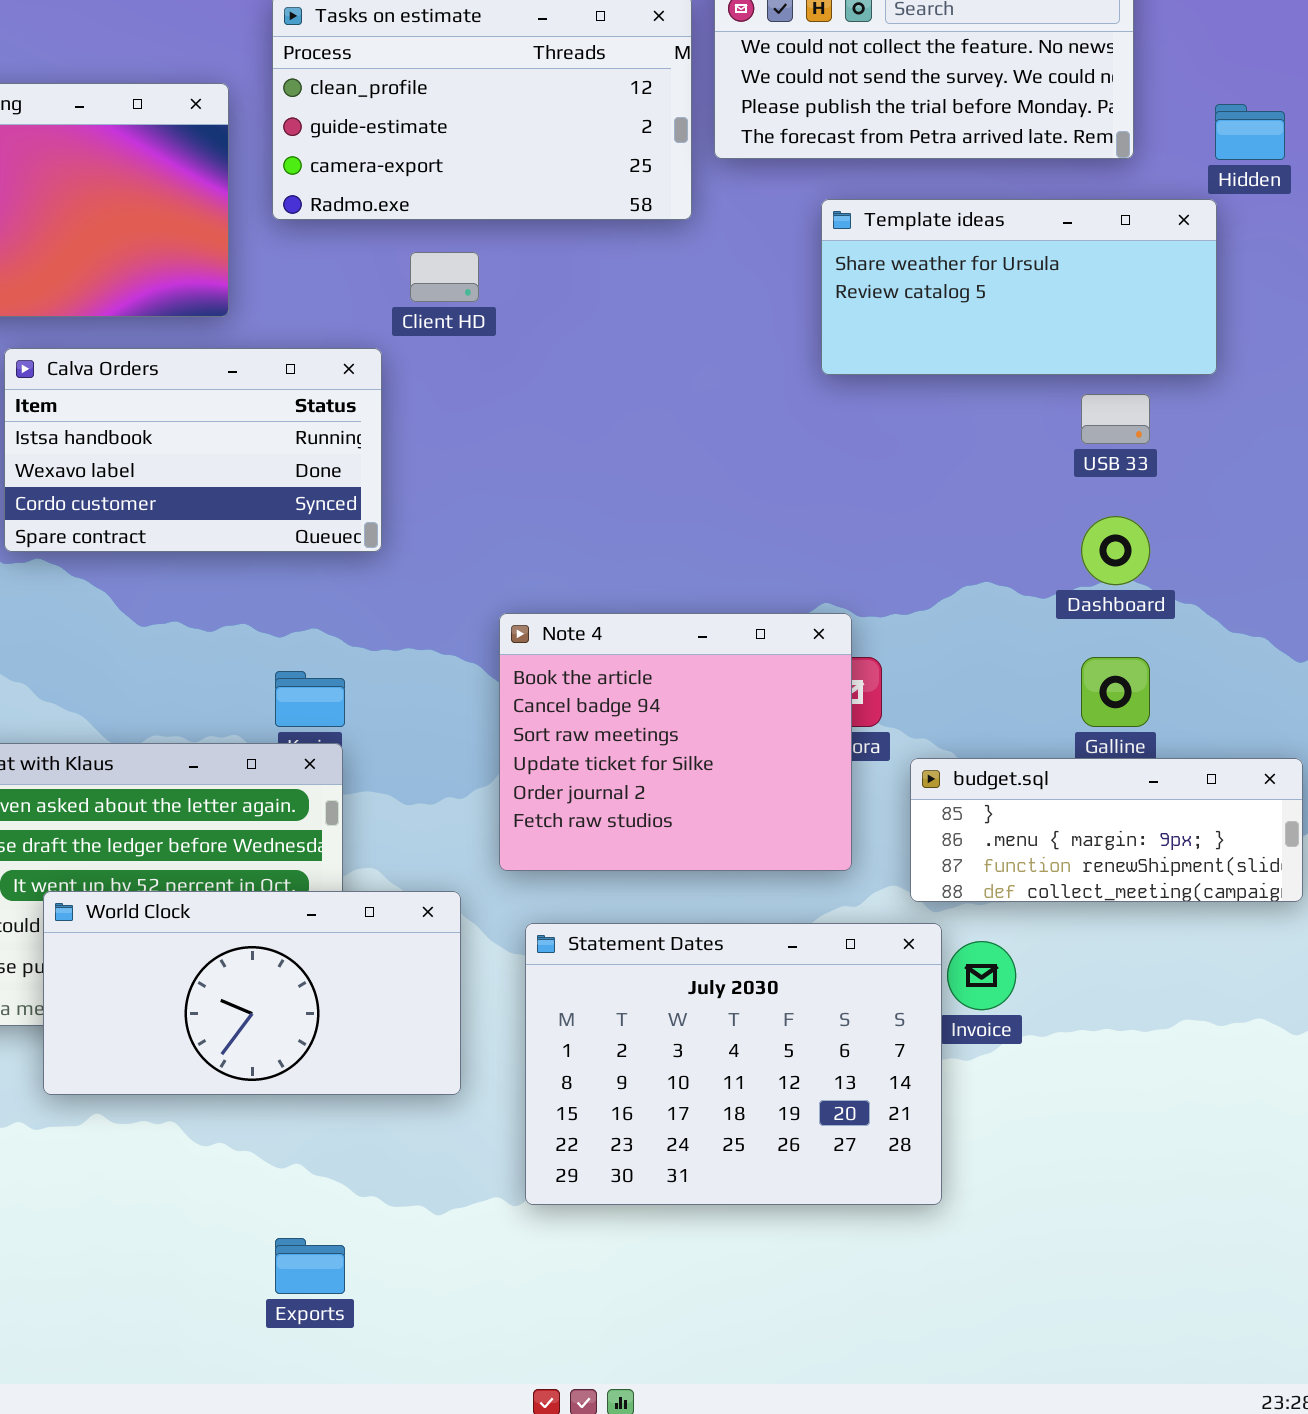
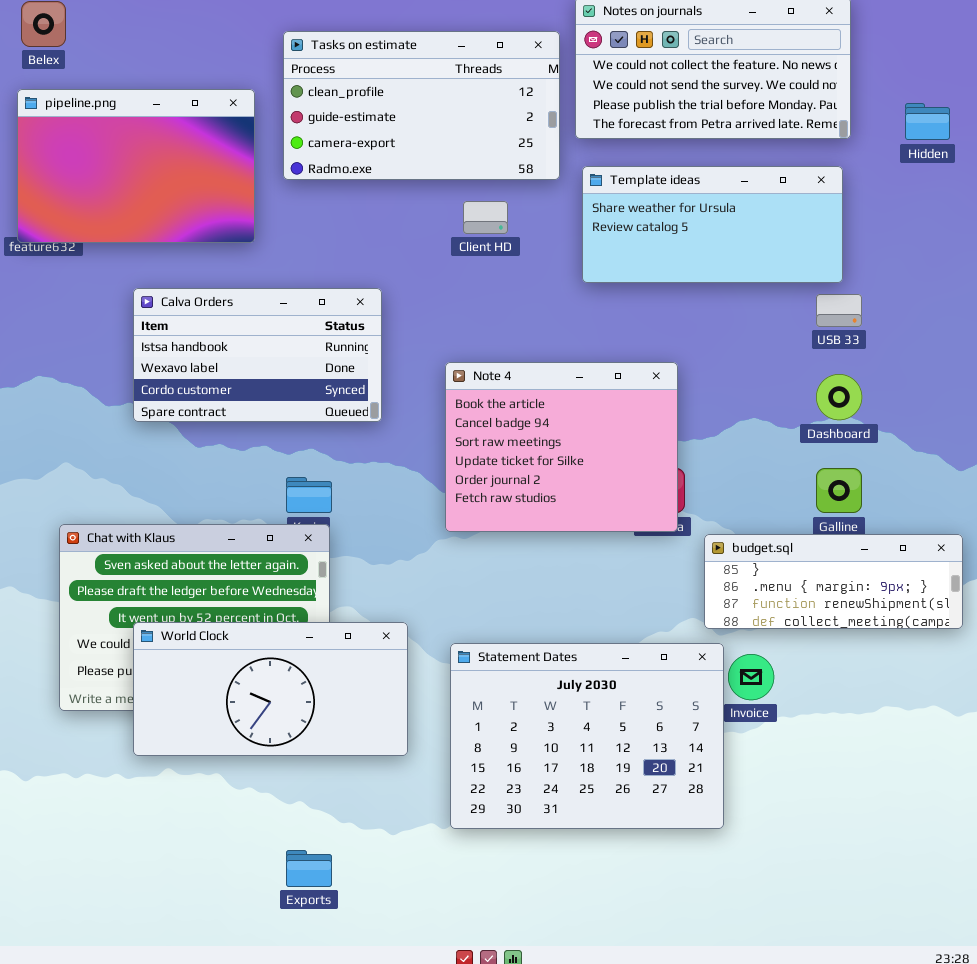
Template ideas: [821,199,1217,375] -> [582,166,843,283], moved
Client HD: [410,252,479,302] -> [463,201,508,234], moved
Calva Orders: [4,348,382,552] -> [133,288,382,422], moved
Note 4: [499,613,852,871] -> [445,362,678,532], moved

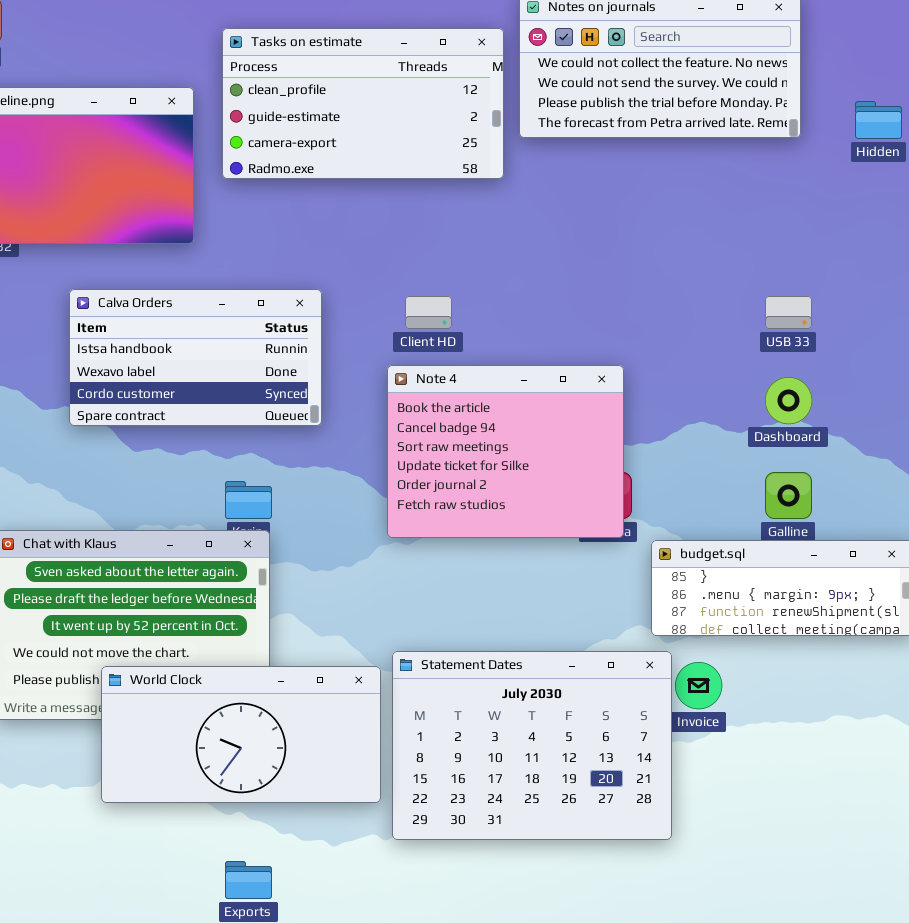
Template ideas: [582,166,843,283] -> none, closed
Client HD: [463,201,508,234] -> [405,296,452,329], moved
World Clock: [133,622,408,756] -> [101,666,381,803], moved

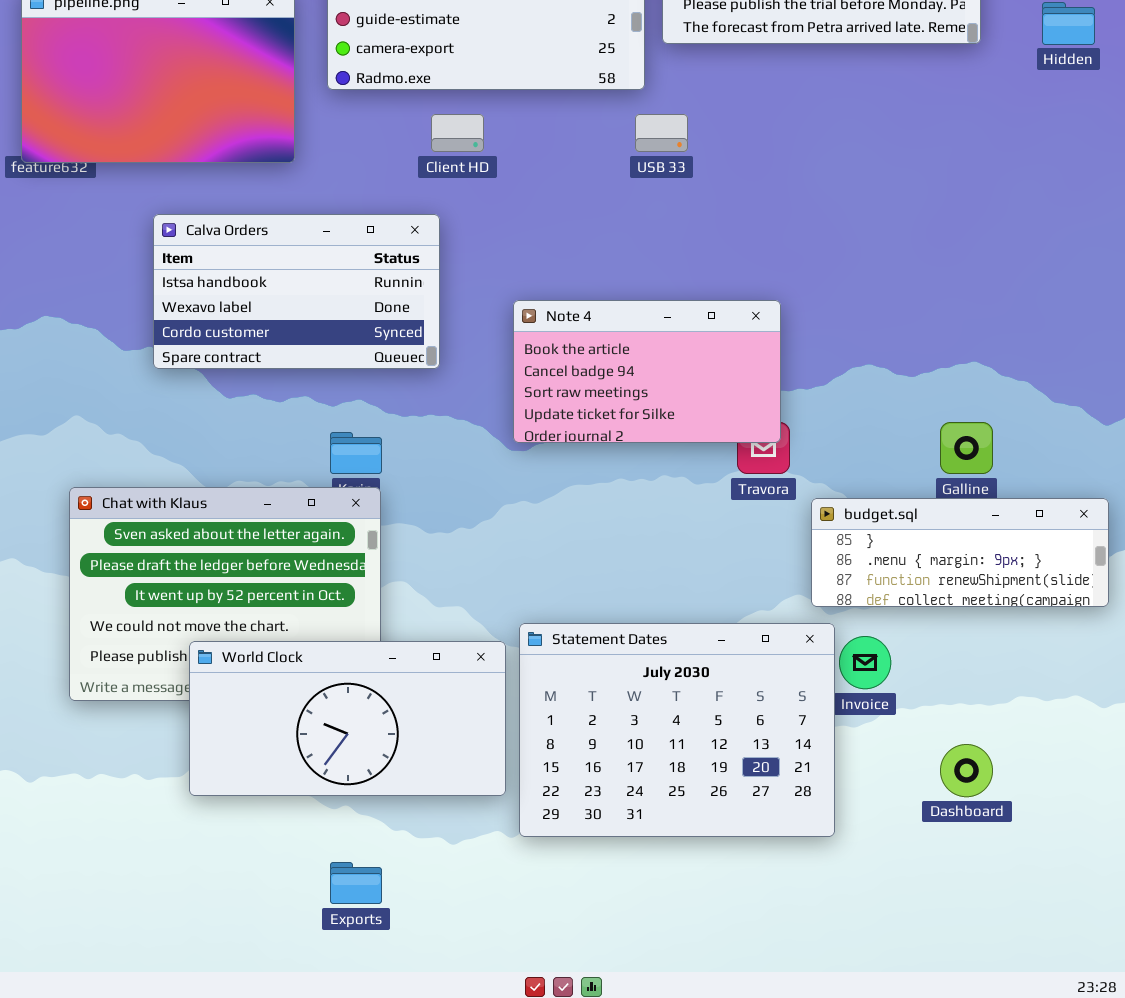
Client HD: [405,296,452,329] -> [431,114,484,152], moved
USB 33: [765,296,812,329] -> [635,114,688,152], moved
Note 4: [387,365,624,538] -> [513,300,781,443], resized
Dashboard: [765,377,812,424] -> [940,744,993,797], moved

